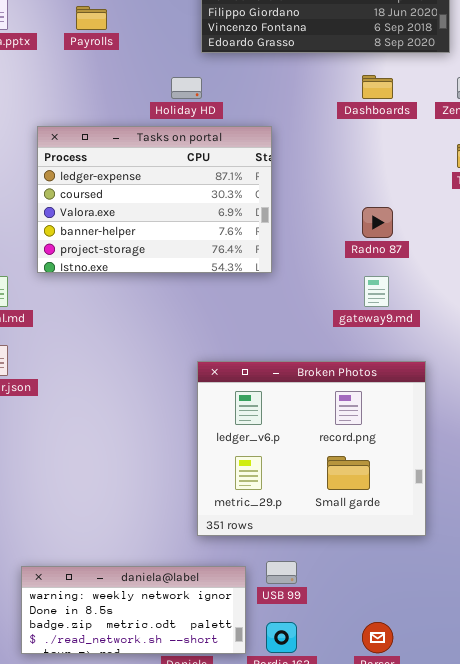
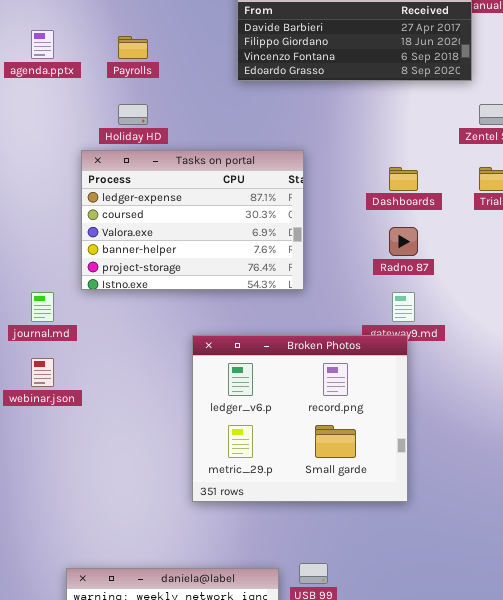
Dashboards: [362,75,393,99] -> [389,167,418,191], moved
Holiday HD: [171,77,202,99] -> [118,104,148,125], moved
Broken Photos: [197,361,426,536] -> [192,335,408,502], moved

